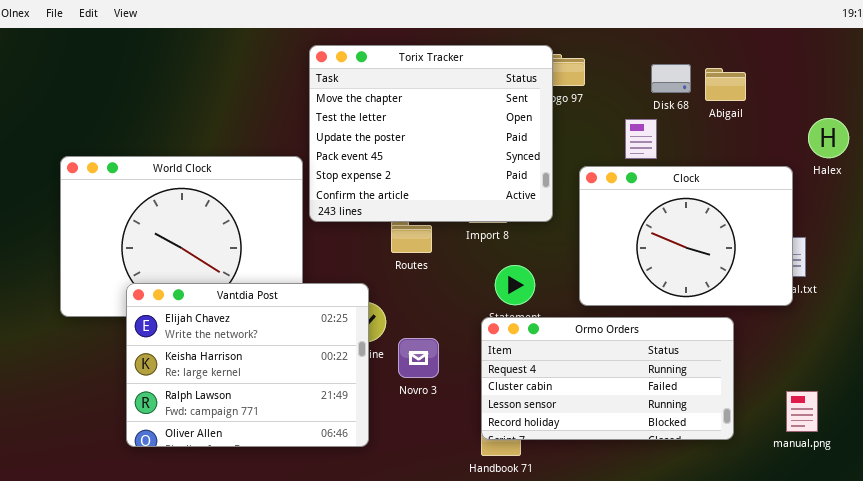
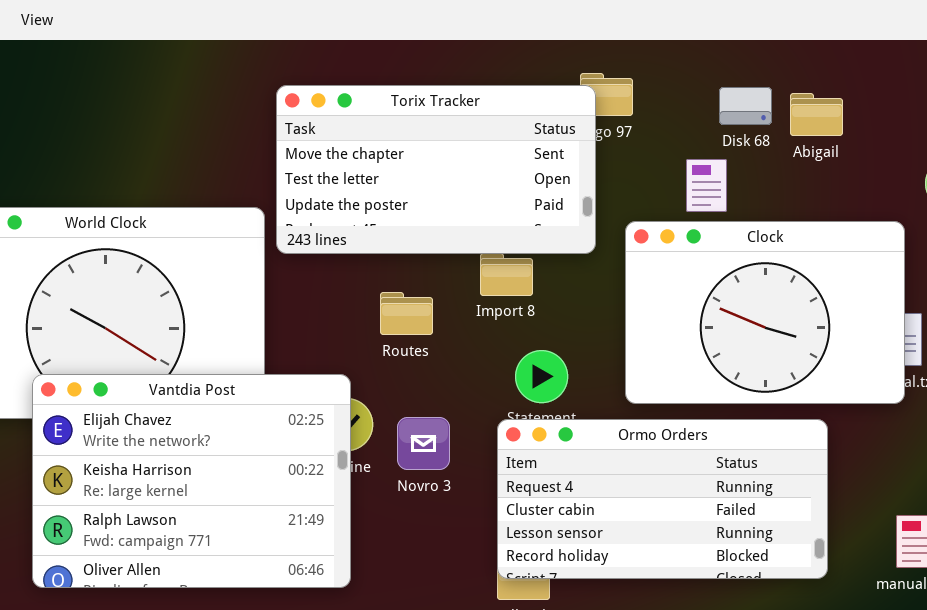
Torix Tracker: [309,45,553,222] -> [276,85,596,254], moved, resized
Novro 3: [398,338,439,378] -> [397,417,450,470], moved

